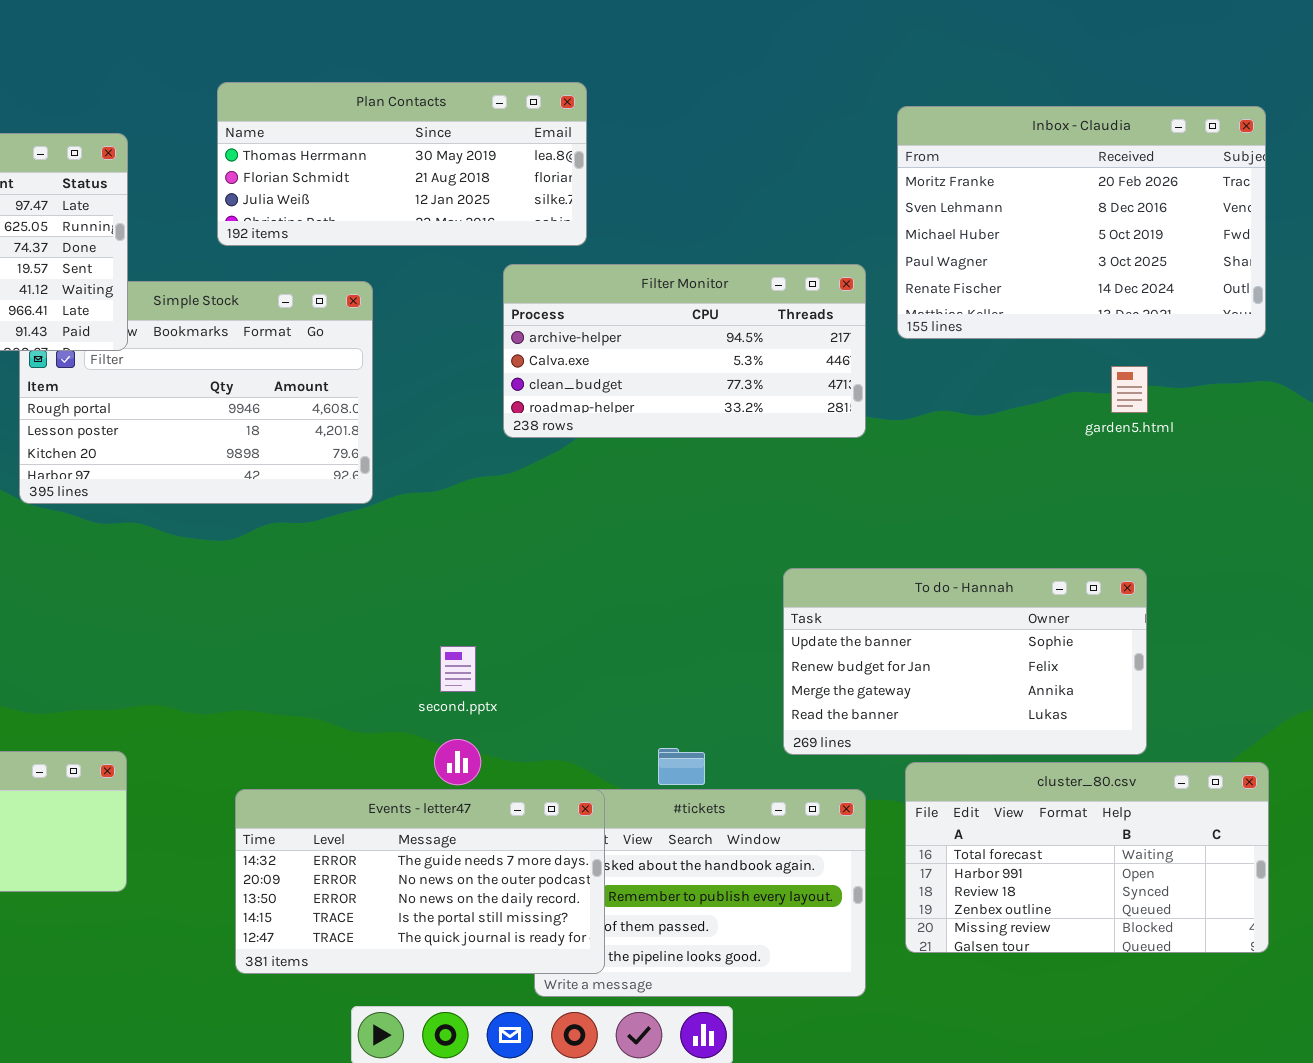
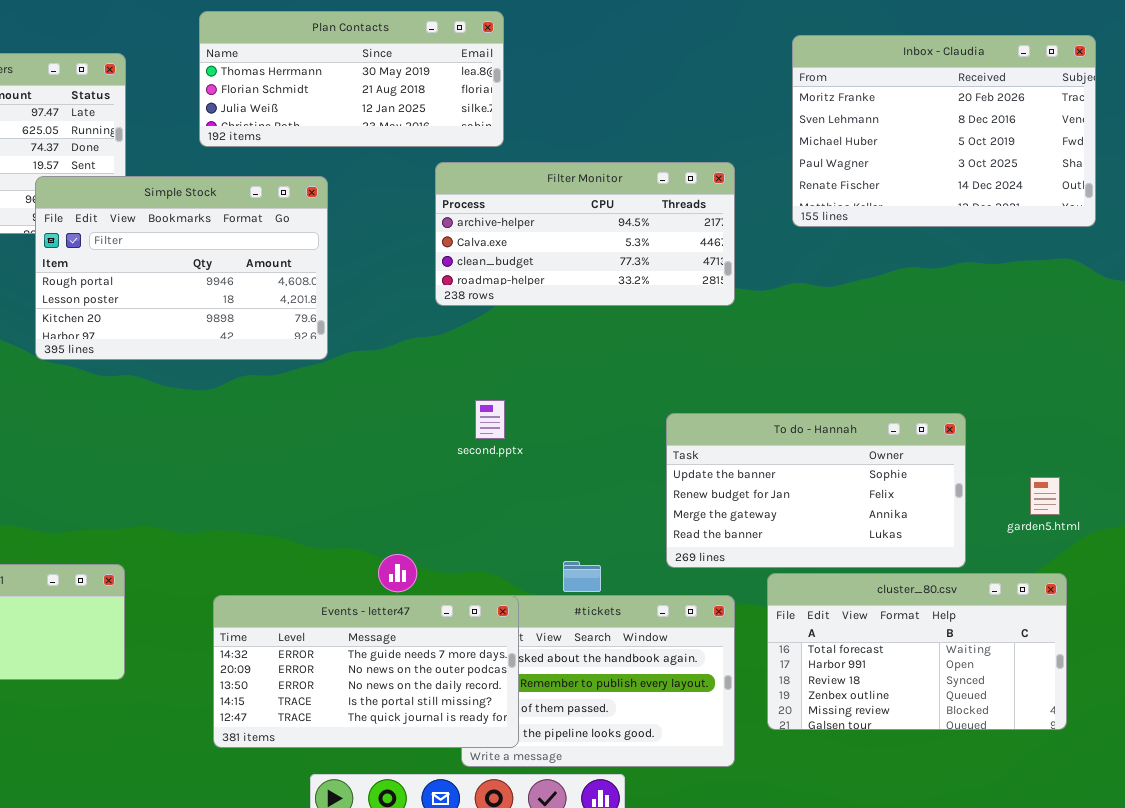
Inbox - Claudia: [897,106,1266,339] -> [792,35,1096,227], moved
Simple Stock: [19,281,373,504] -> [35,176,328,360], raised
garden5.html: [1111,366,1148,413] -> [1030,477,1060,515], moved
second.pptx: [440,646,476,692] -> [475,400,505,439], moved

